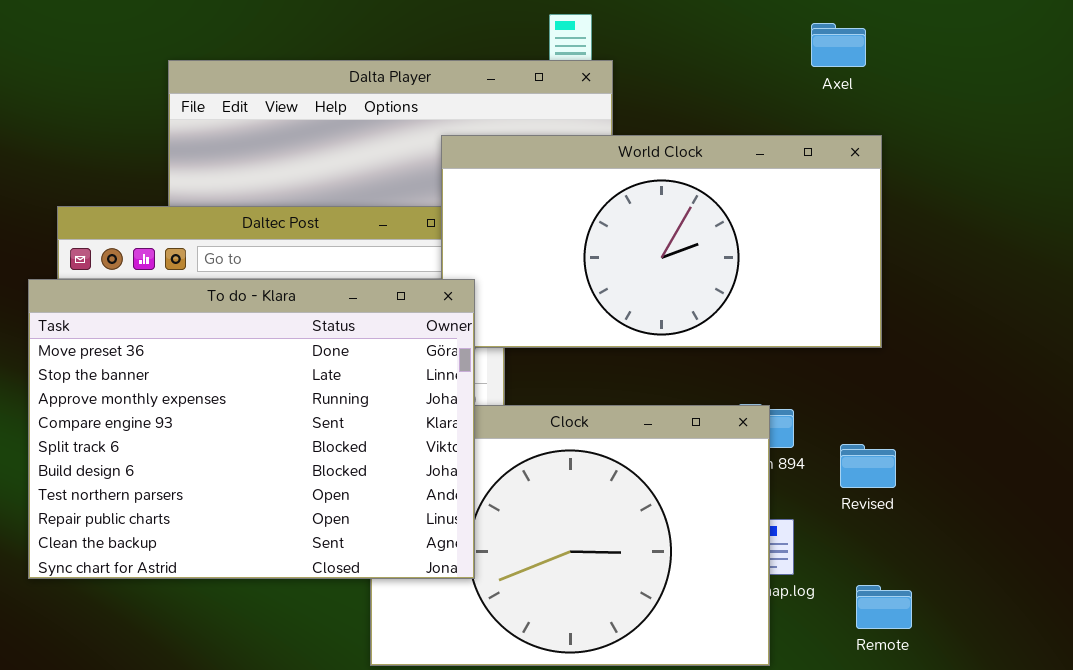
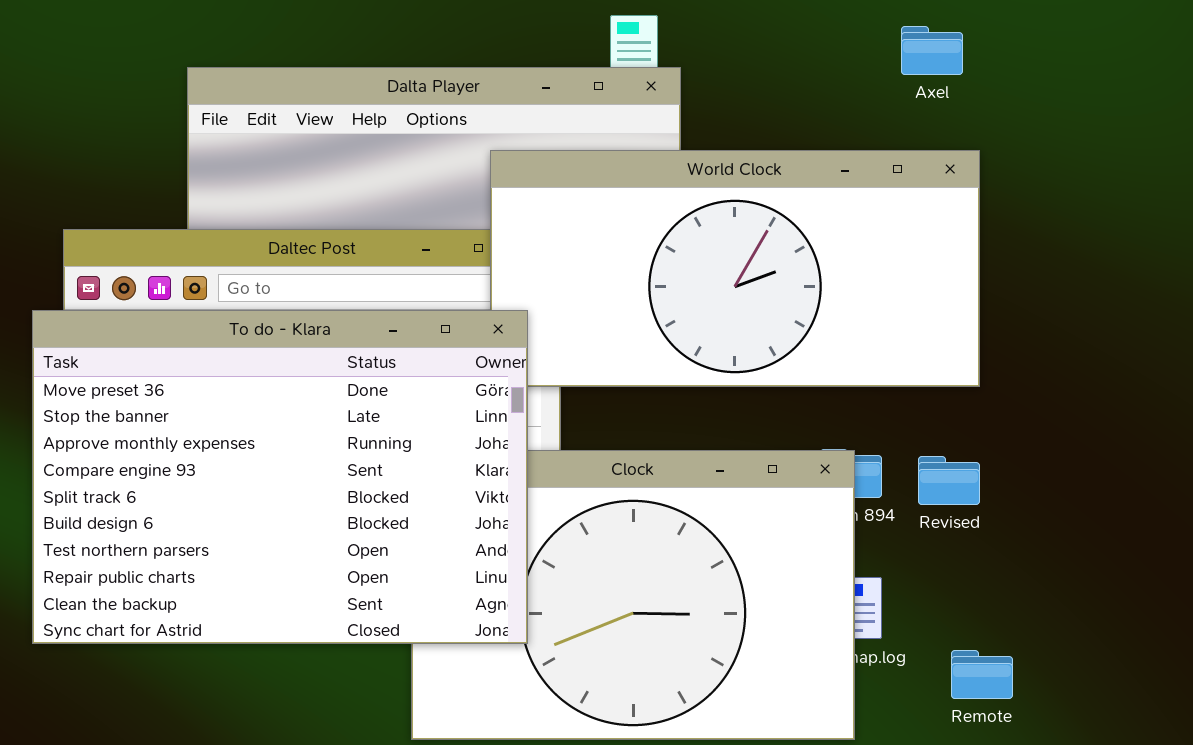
Revised: [840,444,896,488] -> [918,456,980,505], moved

